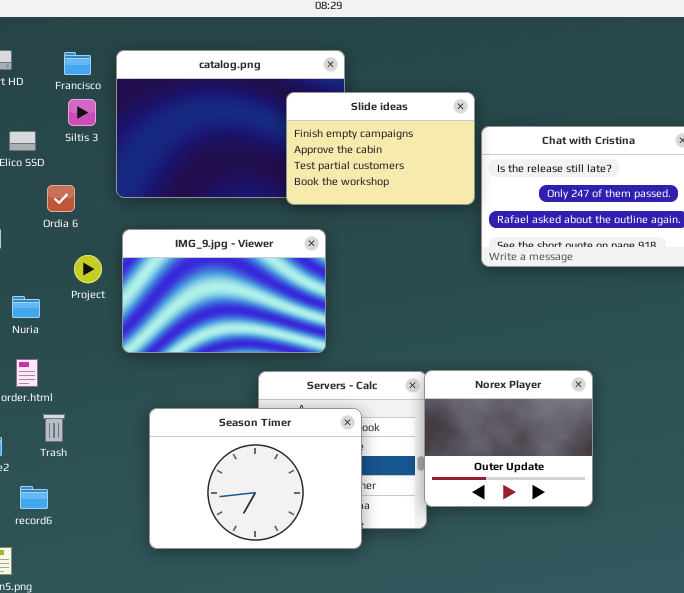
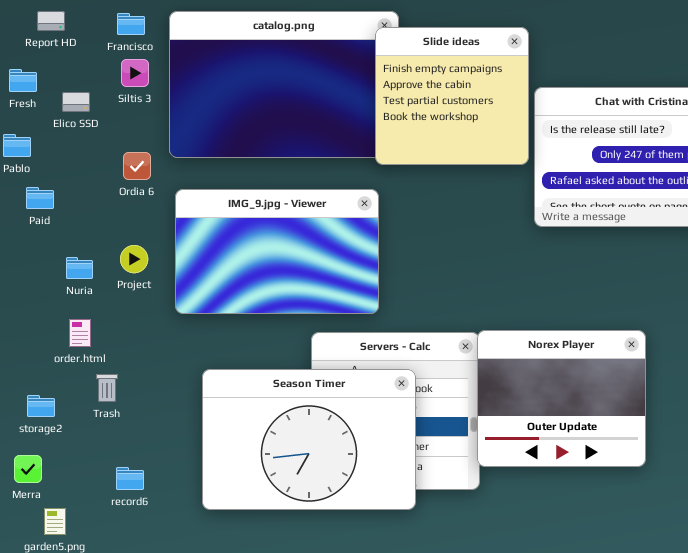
Slide ideas: [286,92,475,205] -> [375,27,529,165], resized
Ordia 6: [47,185,75,212] -> [123,152,151,180], moved
Project: [74,255,102,283] -> [120,245,148,273], moved
record6: [20,486,48,509] -> [116,467,144,490], moved

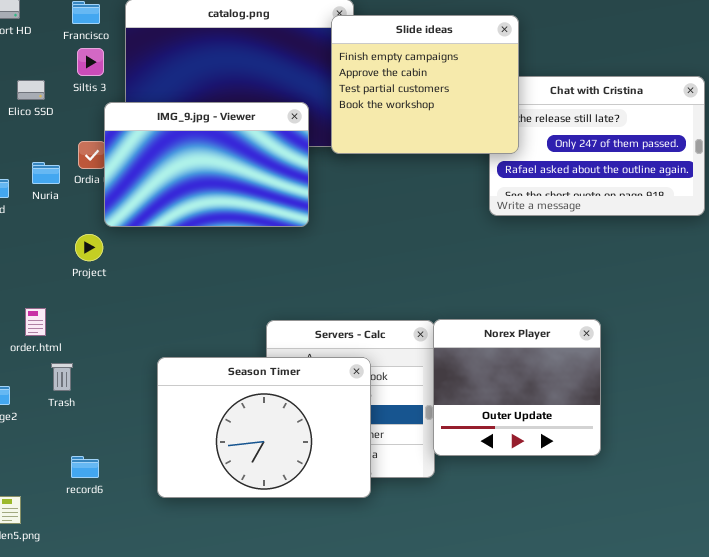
Slide ideas: [375,27,529,165] -> [331,15,519,154], resized
IMG_9.jpg - Viewer: [175,189,379,314] -> [104,102,309,227], moved
Nuria: [66,257,93,279] -> [32,162,60,184], moved

